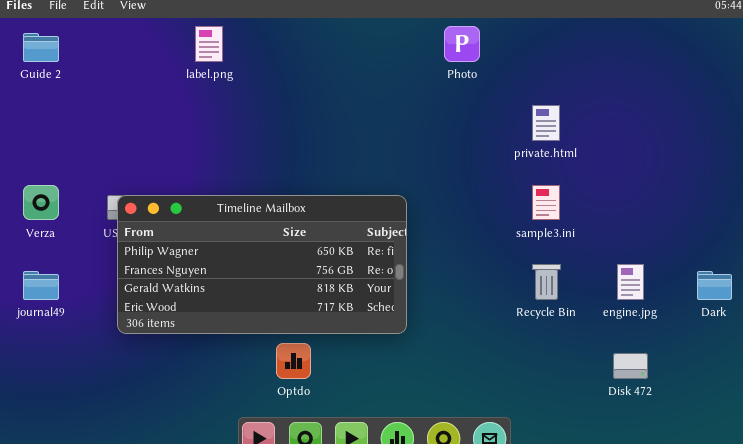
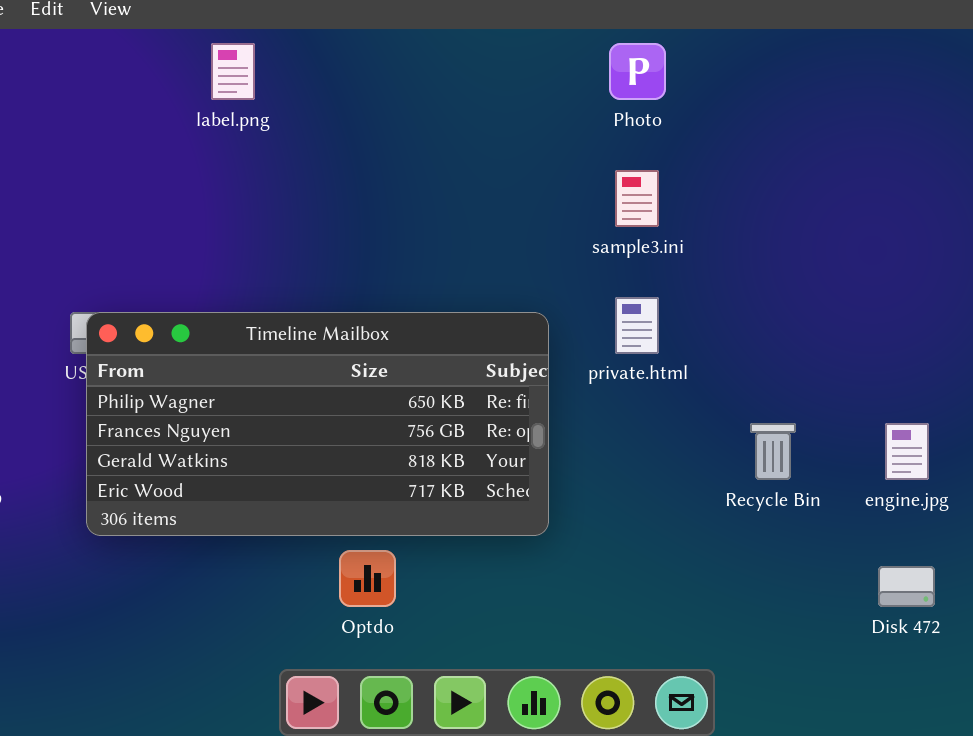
private.html: [532,105,560,141] -> [615,297,659,354], moved
sample3.ini: [532,185,560,220] -> [615,170,659,227], moved

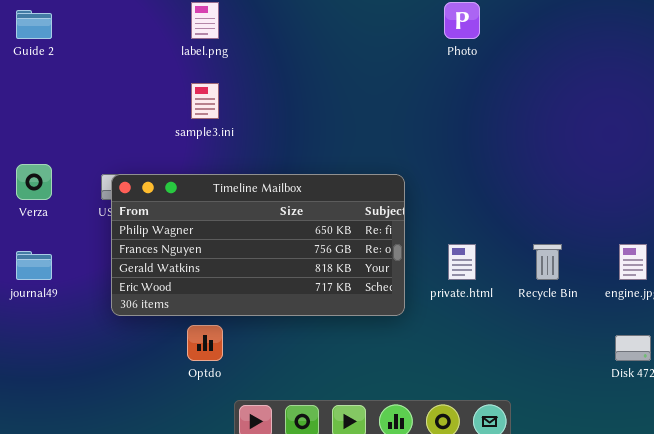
sample3.ini: [615,170,659,227] -> [191,83,219,119], moved
private.html: [615,297,659,354] -> [448,244,476,280], moved
Optdo: [339,550,396,607] -> [187,325,223,361], moved

